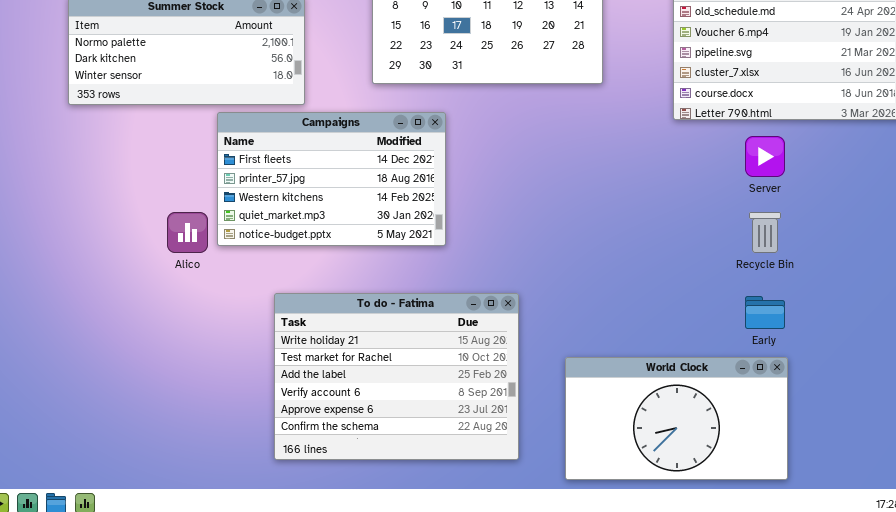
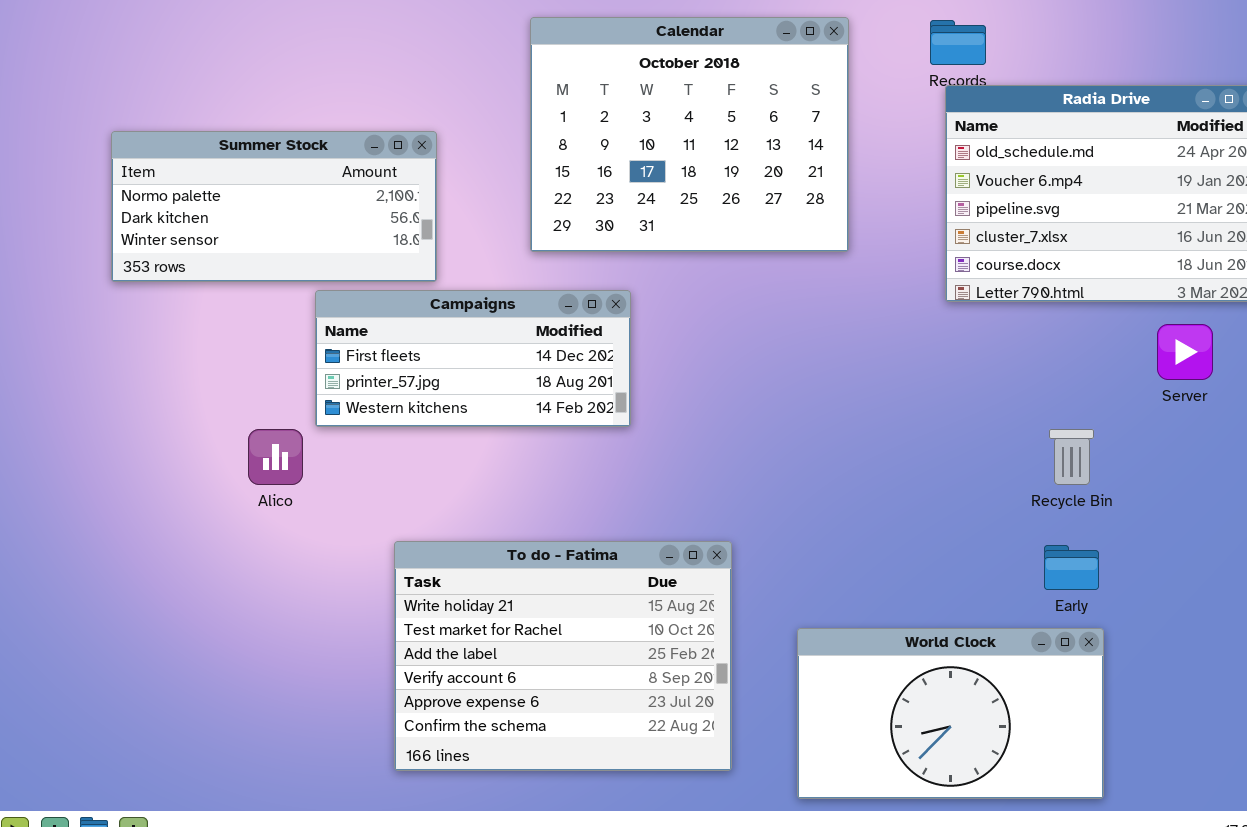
Campaigns: [217,112,446,246] -> [315,290,631,427], resized
Server: [745,136,785,177] -> [1157,324,1213,380], moved

